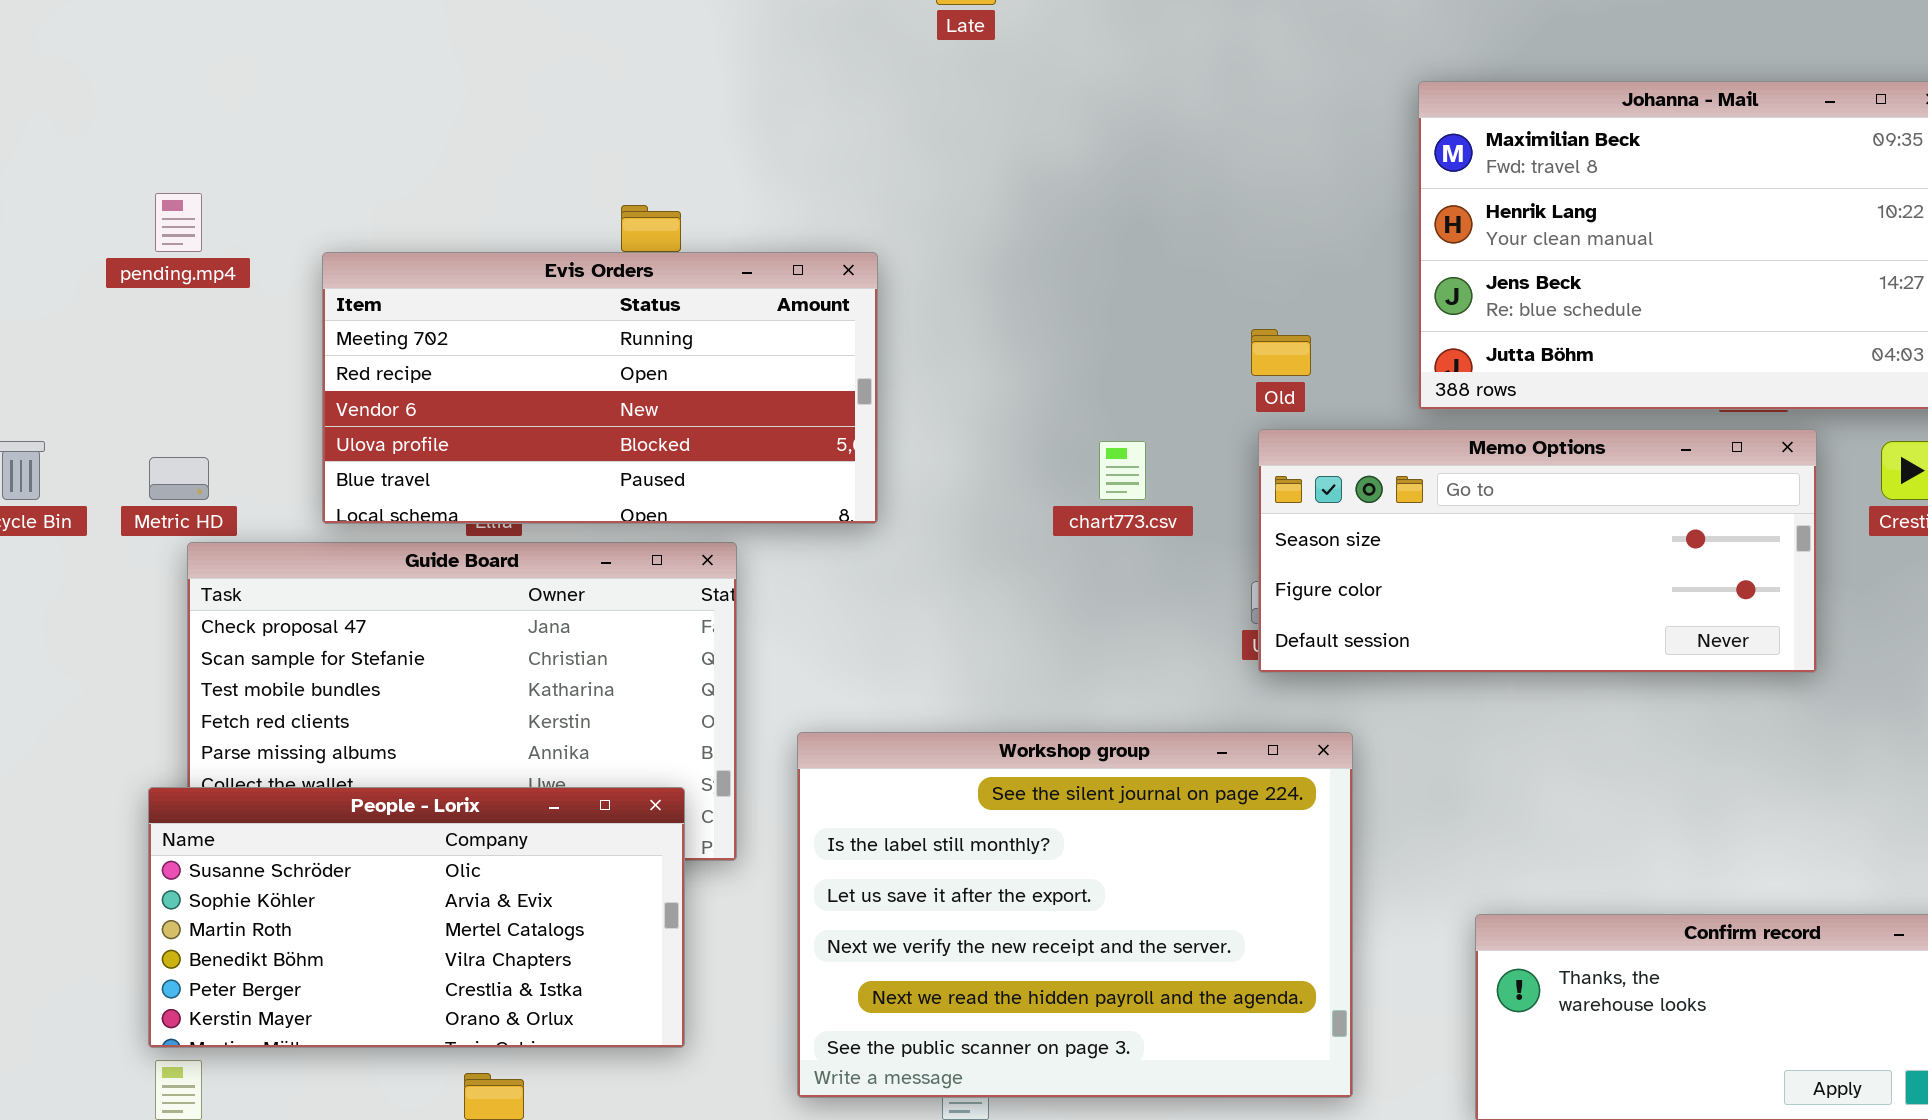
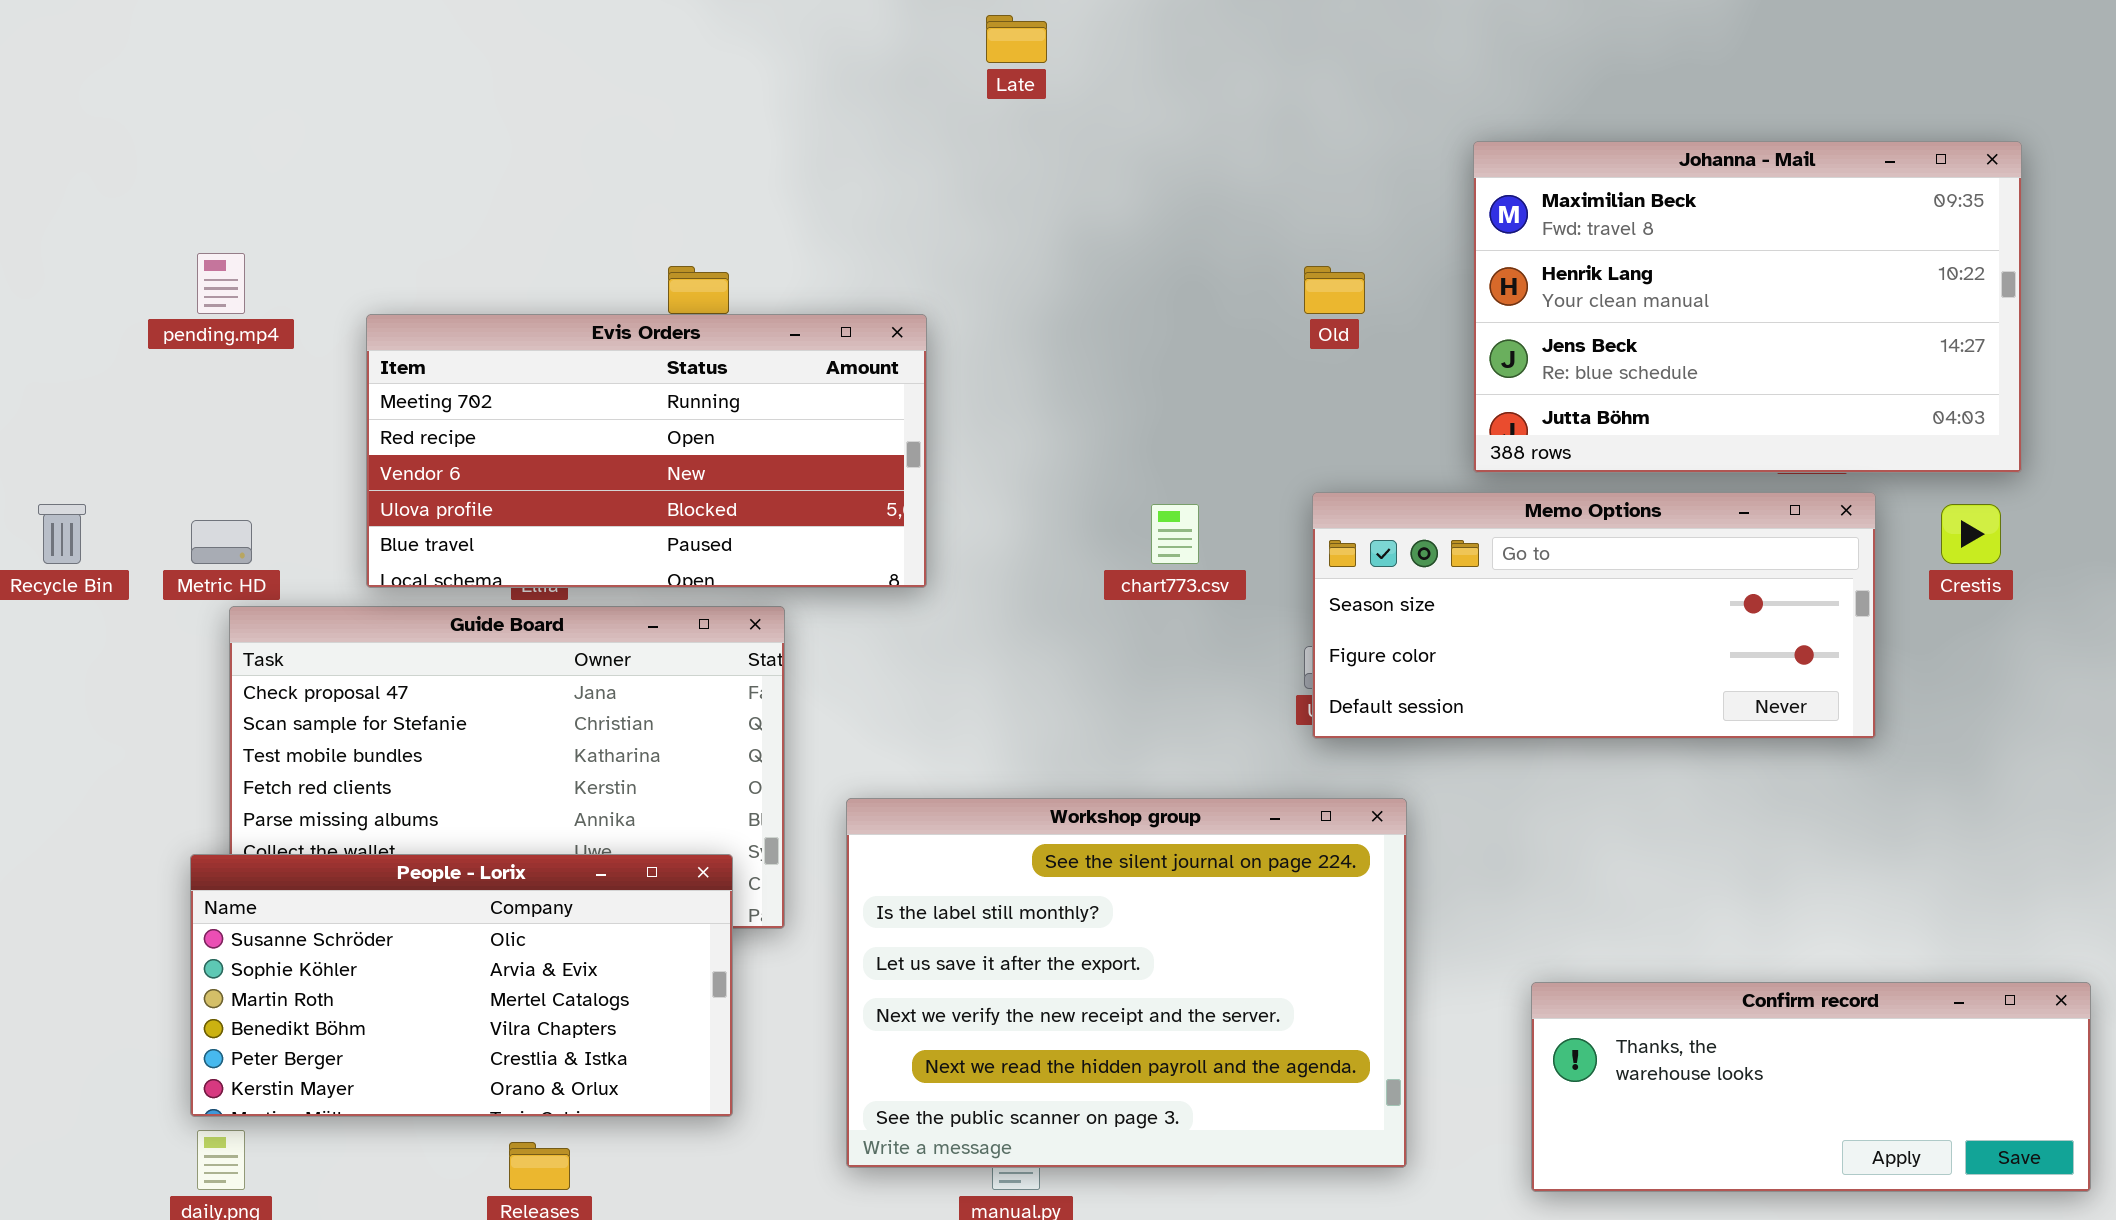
Old: [1251,329,1311,376] -> [1304,266,1365,314], moved

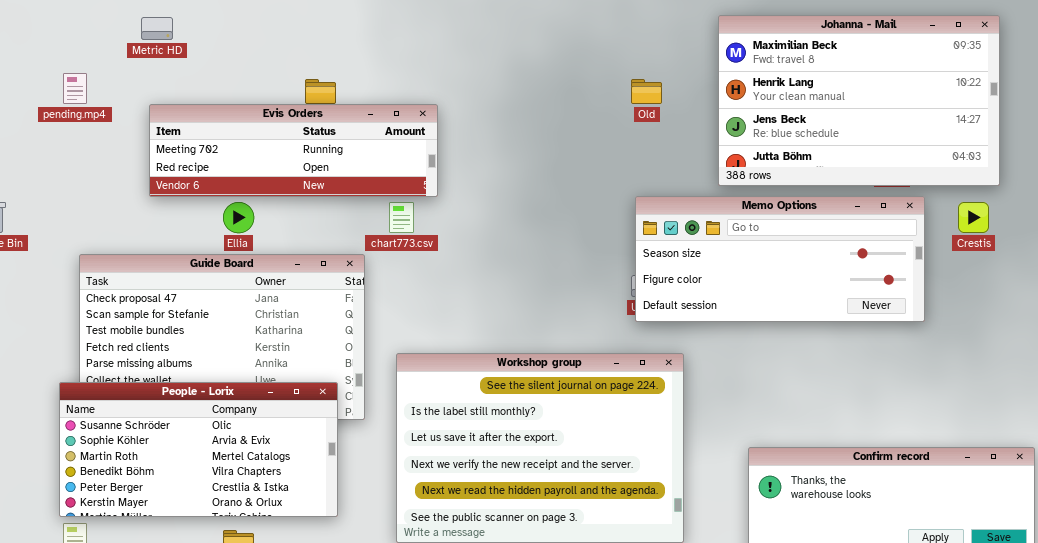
Evis Orders: [366,314,927,588] -> [149,104,438,197], resized
chart773.csv: [1151,504,1199,564] -> [389,202,414,233], moved
Metric HD: [191,520,252,564] -> [141,17,173,40], moved

